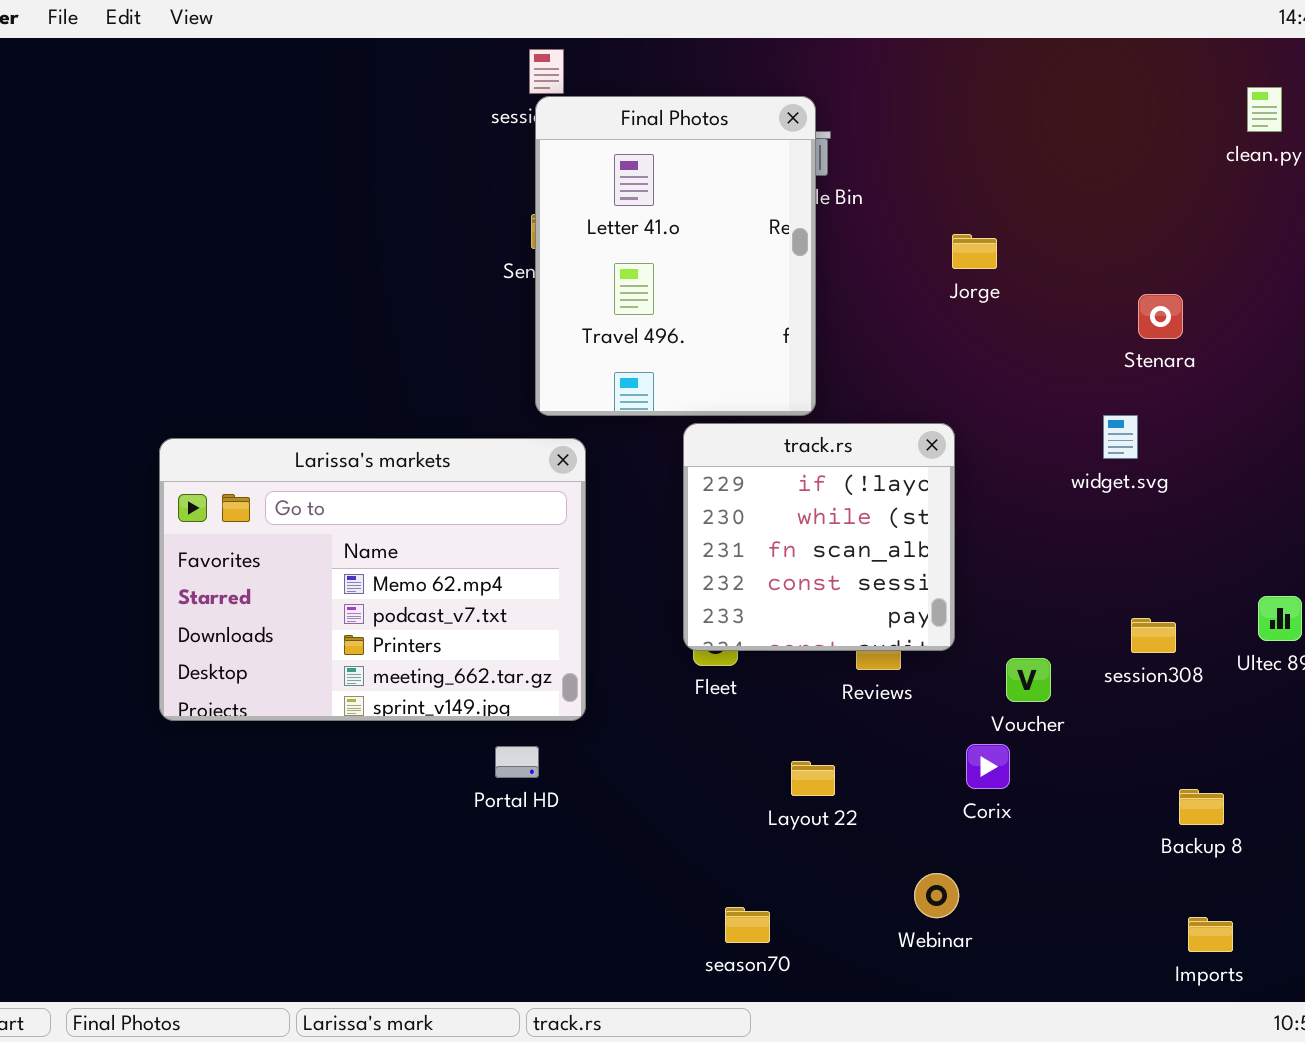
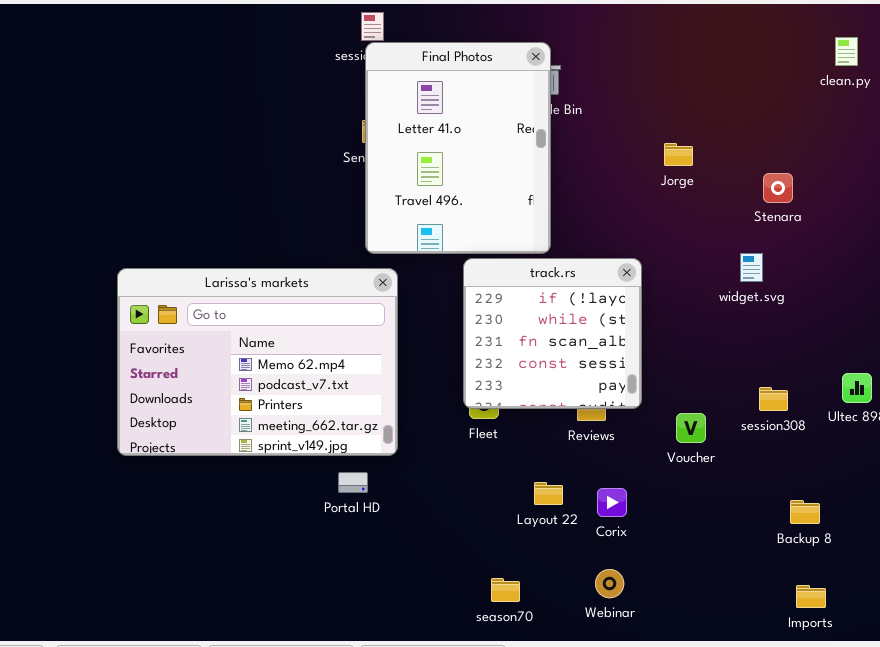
Jorge: [952,234,997,269] -> [664,143,693,166], moved
Corix: [966,744,1010,789] -> [597,488,627,517], moved
Webinar: [914,873,959,918] -> [595,569,624,598], moved

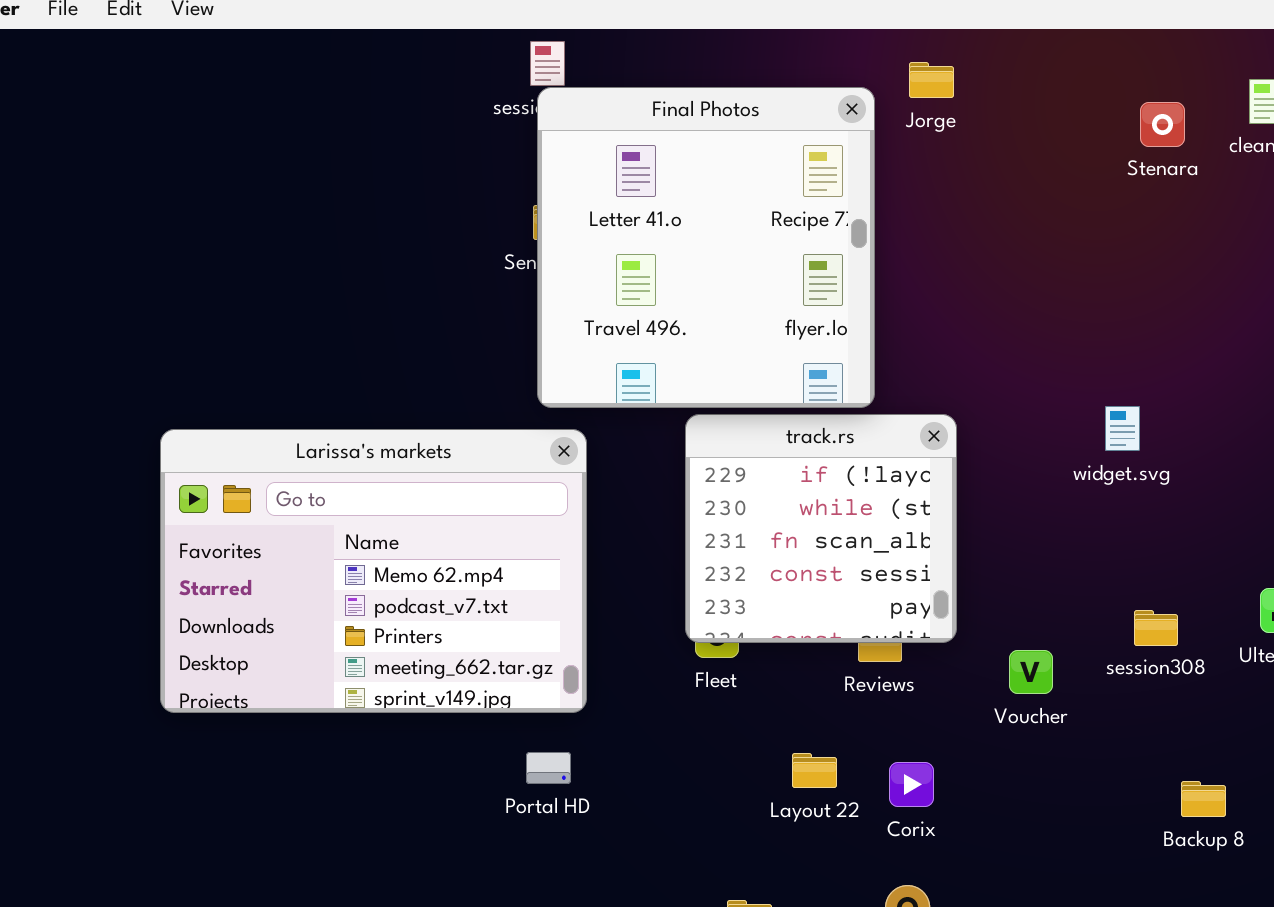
Final Photos: [365,42,551,254] -> [537,87,875,408], resized
Jorge: [664,143,693,166] -> [909,62,954,98], moved
Stenara: [763,173,793,203] -> [1140,102,1185,147], moved
Portal HD: [338,472,368,493] -> [526,752,571,784], moved

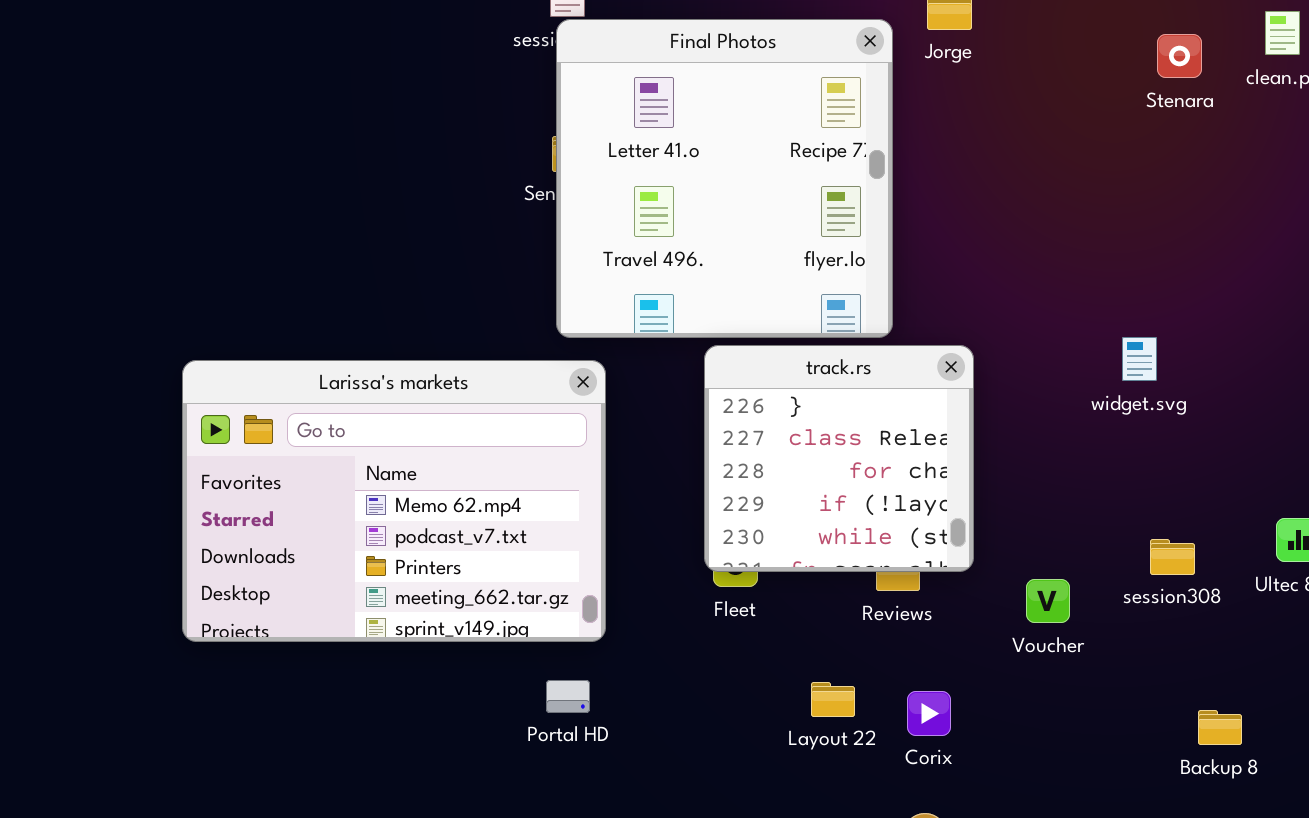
track.rs: [685,414,957,643] -> [704,345,974,572], scrolled up 3 rows

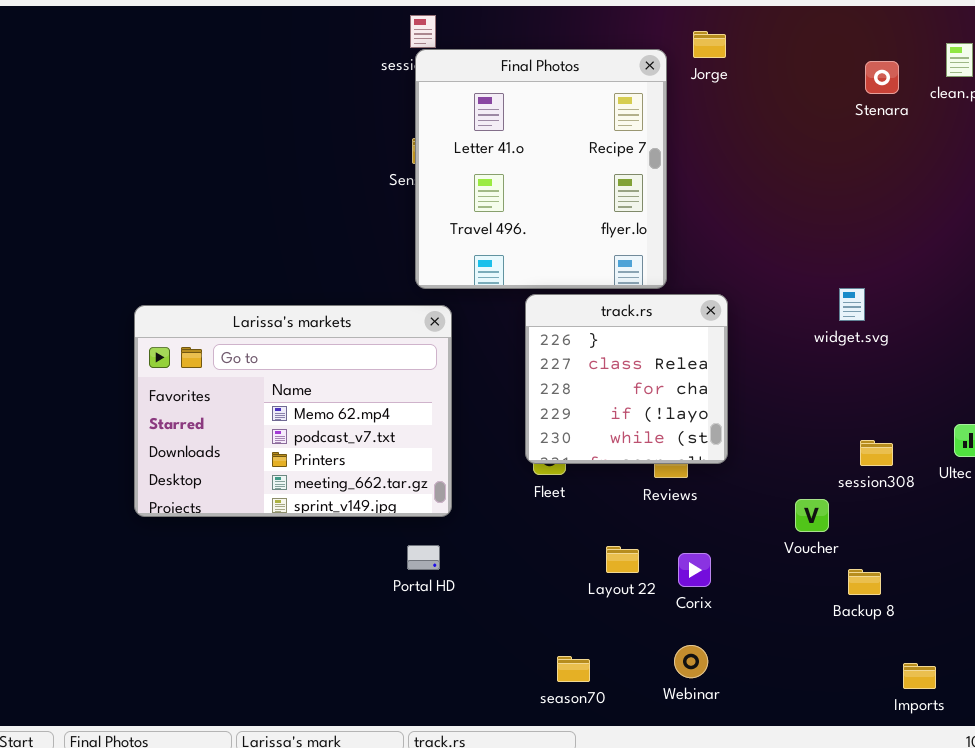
Voucher: [1026,579,1070,623] -> [795,499,829,532], moved
Backup 8: [1198,710,1242,745] -> [848,569,881,595], moved

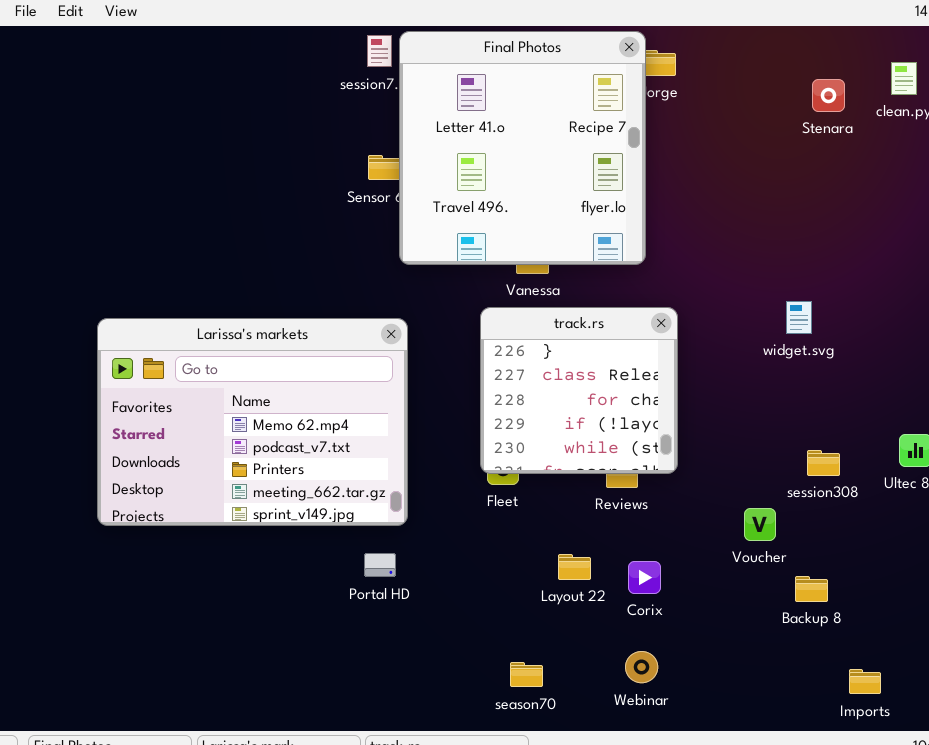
Final Photos: [415,49,667,289] -> [399,31,646,265], moved

